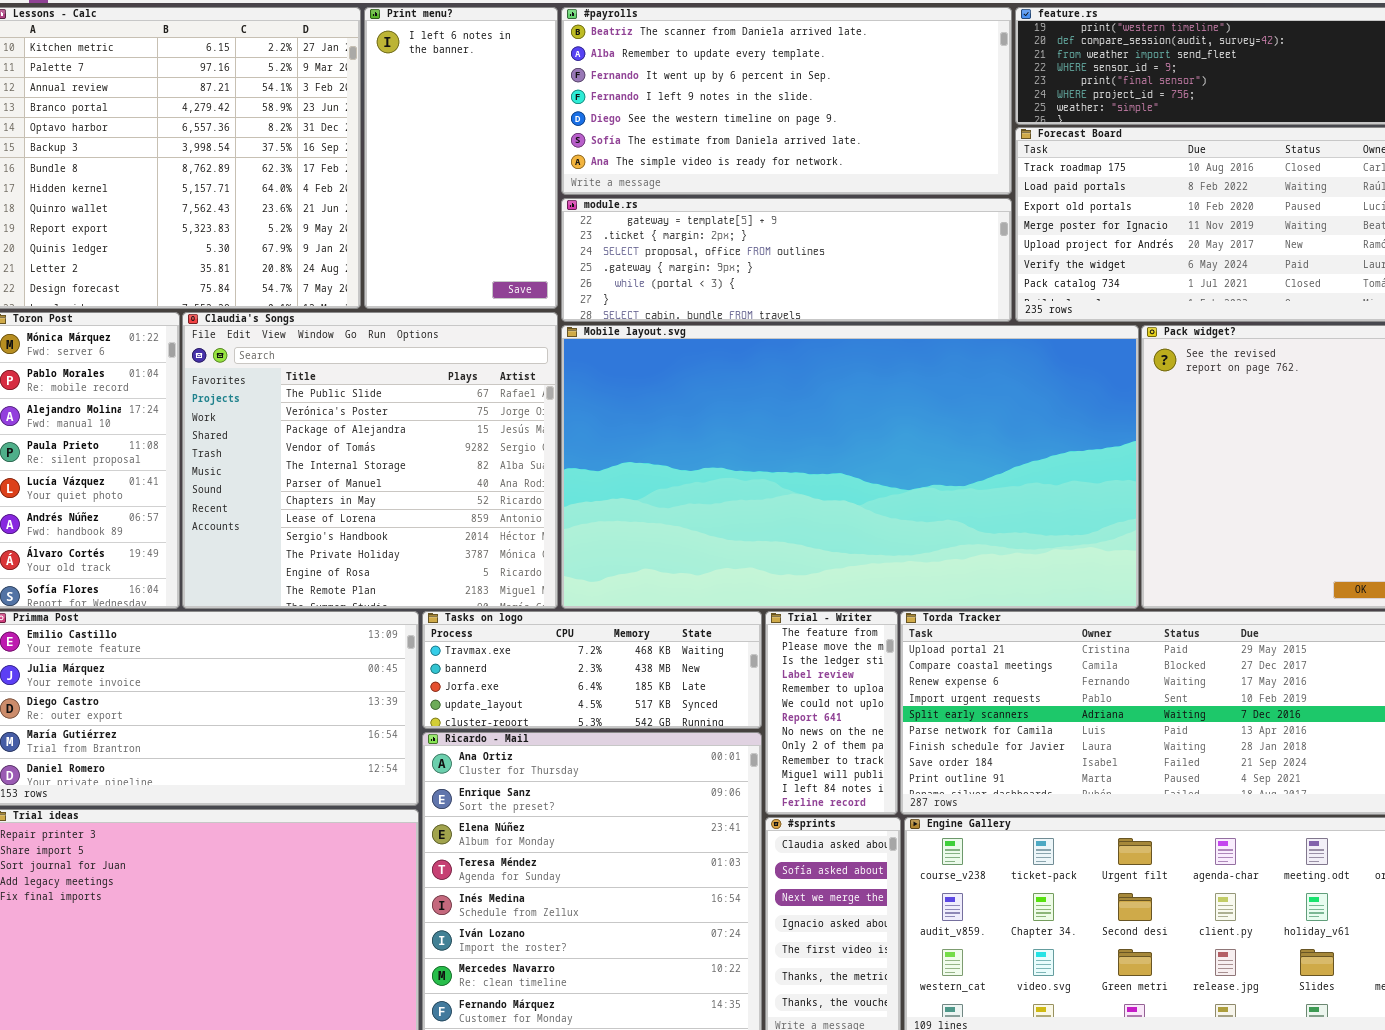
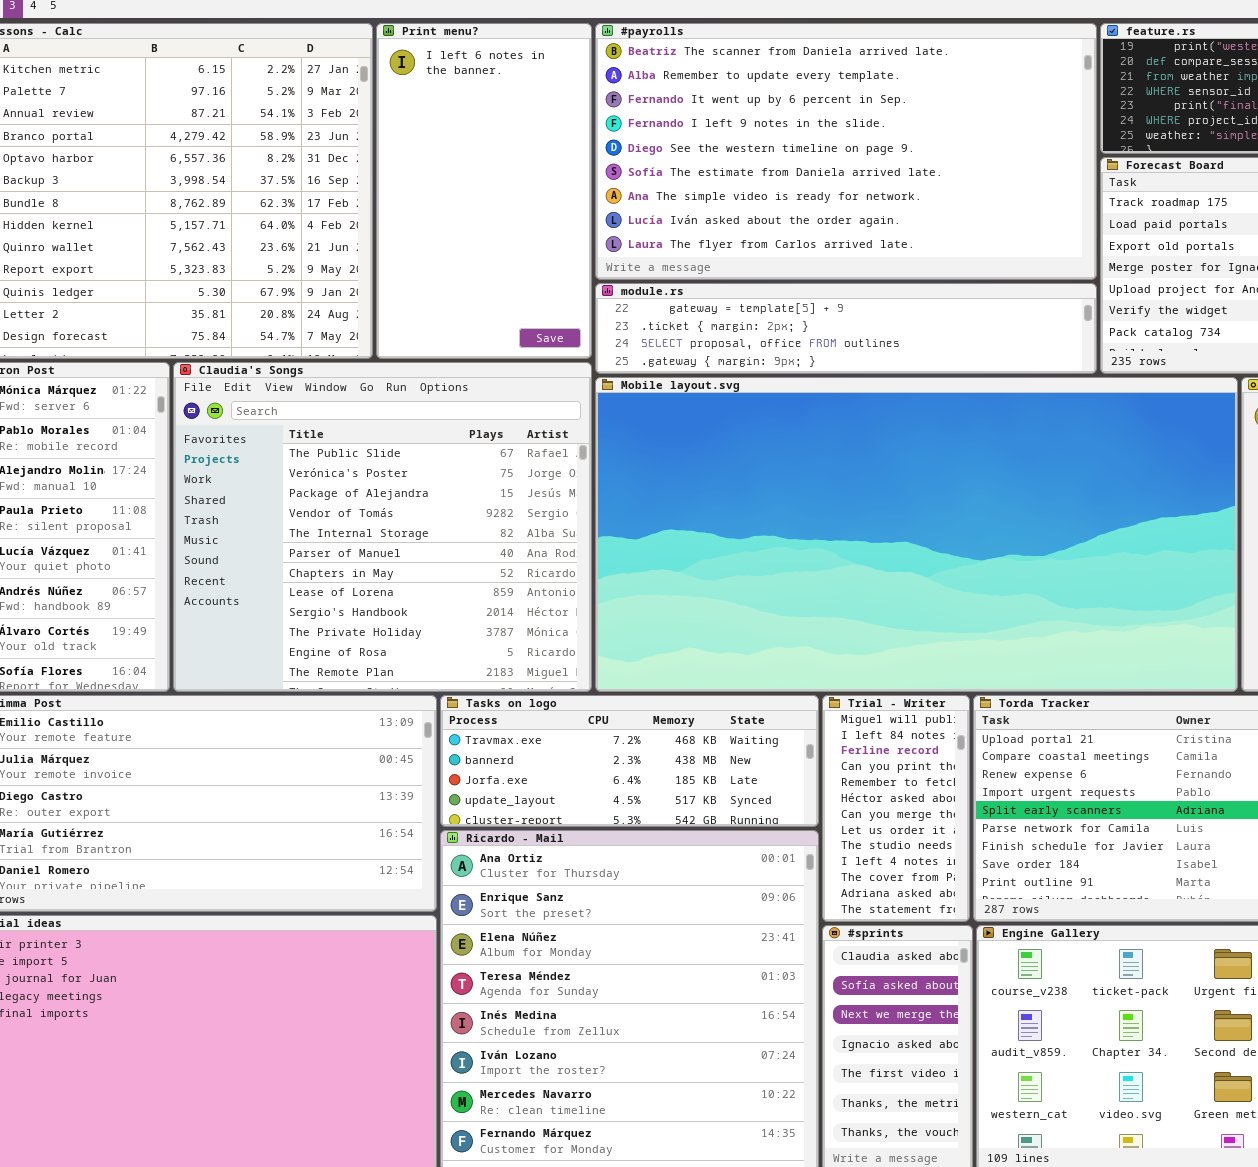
#payrolls: [561,7,1012,195] -> [595,23,1097,280], resized
module.rs: [561,198,1012,322] -> [595,283,1097,374], resized
Trial - Writer: [765,611,898,815] -> [822,695,970,922], scrolled down 10 rows

